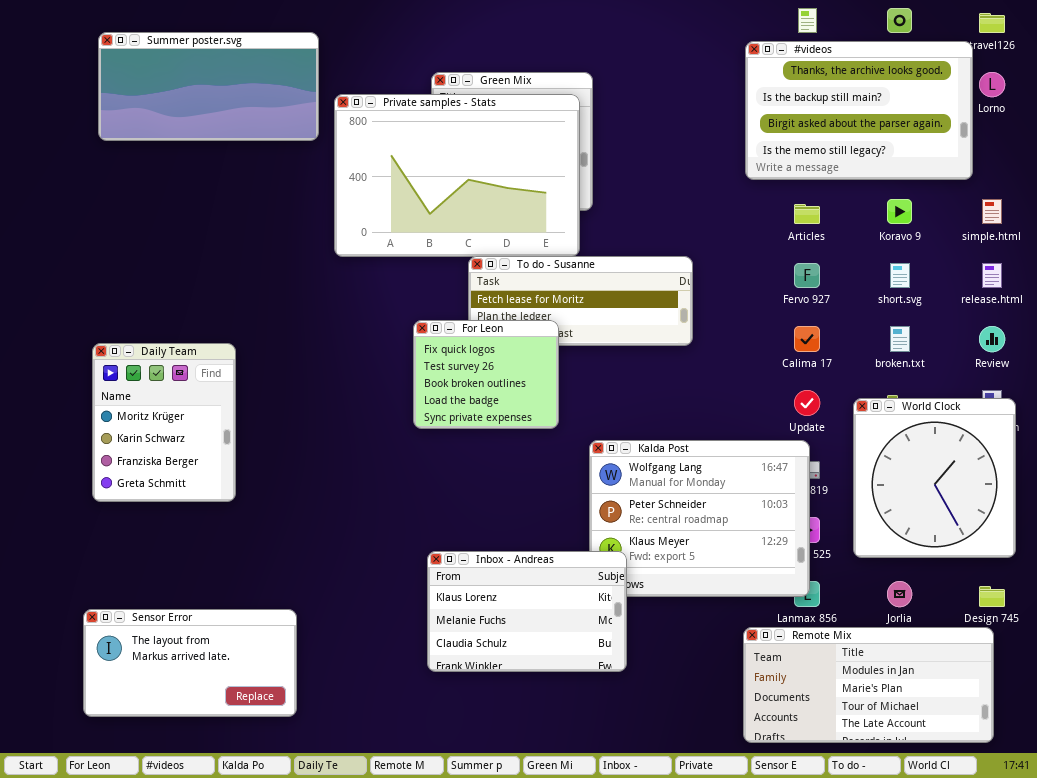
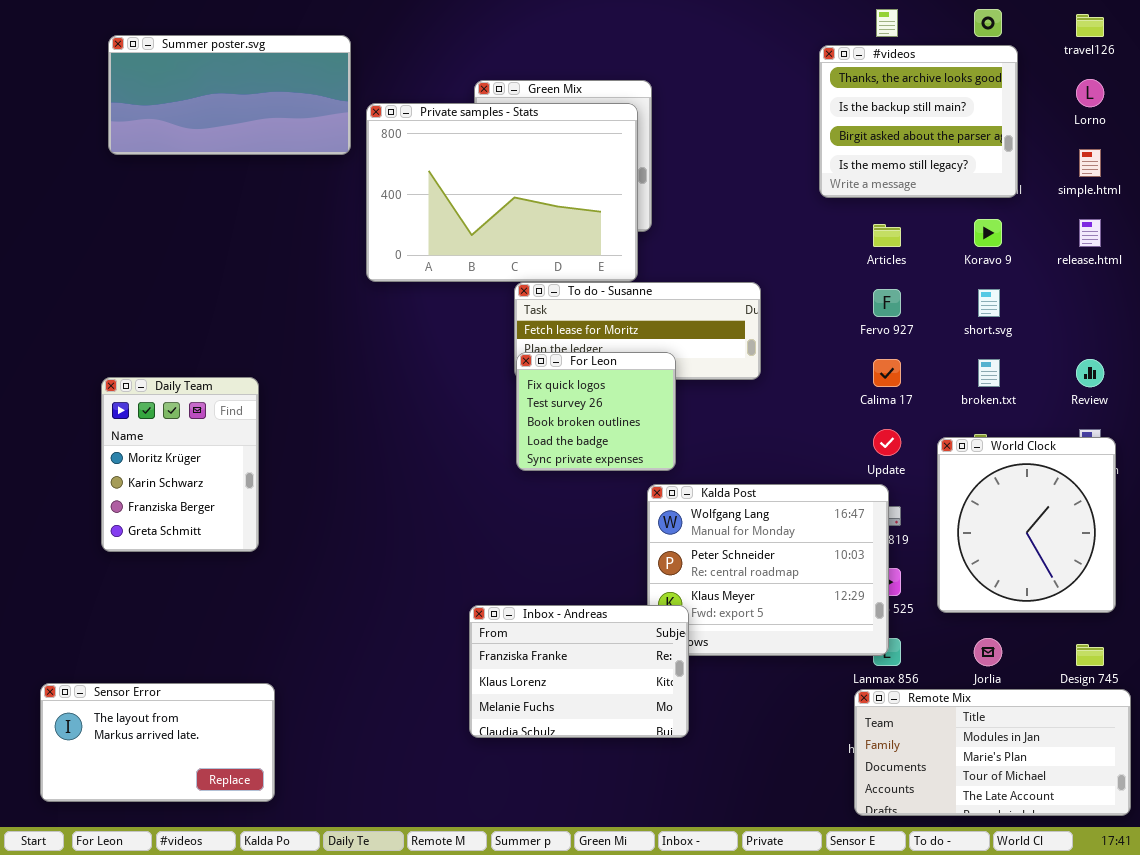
#videos: [745,41,973,180] -> [819,45,1018,198], resized
simple.html: [982,199,1002,224] -> [1079,149,1101,177], moved
release.html: [982,263,1002,288] -> [1079,219,1101,247], moved
For Leon: [413,320,559,429] -> [516,352,676,471], moved
Inbox - Andreas: [427,551,627,672] -> [469,605,689,738], scrolled up 1 row
Sensor Error: [83,609,297,717] -> [40,683,275,802], moved
Remote Mix: [743,627,994,743] -> [854,689,1131,816], moved

